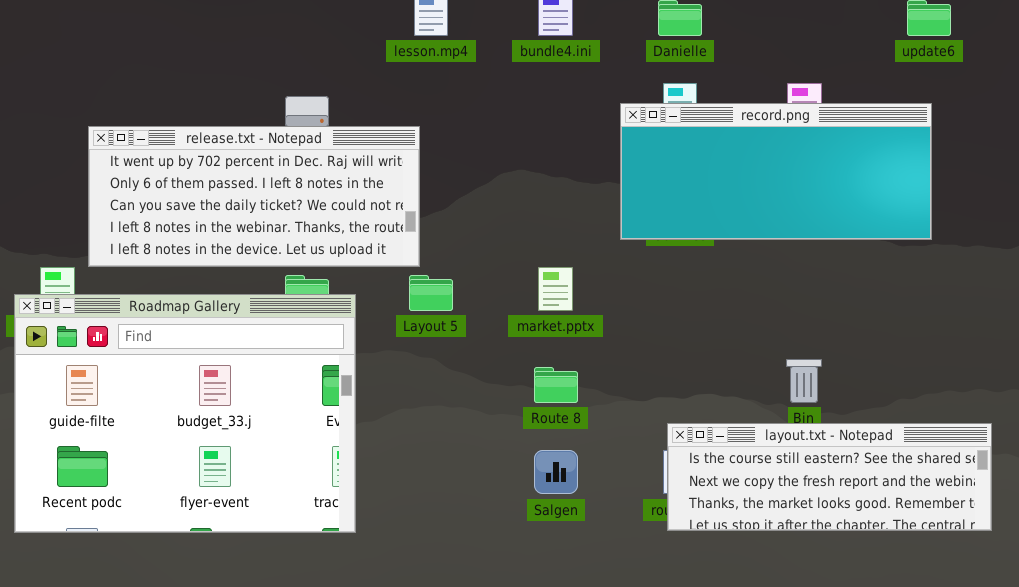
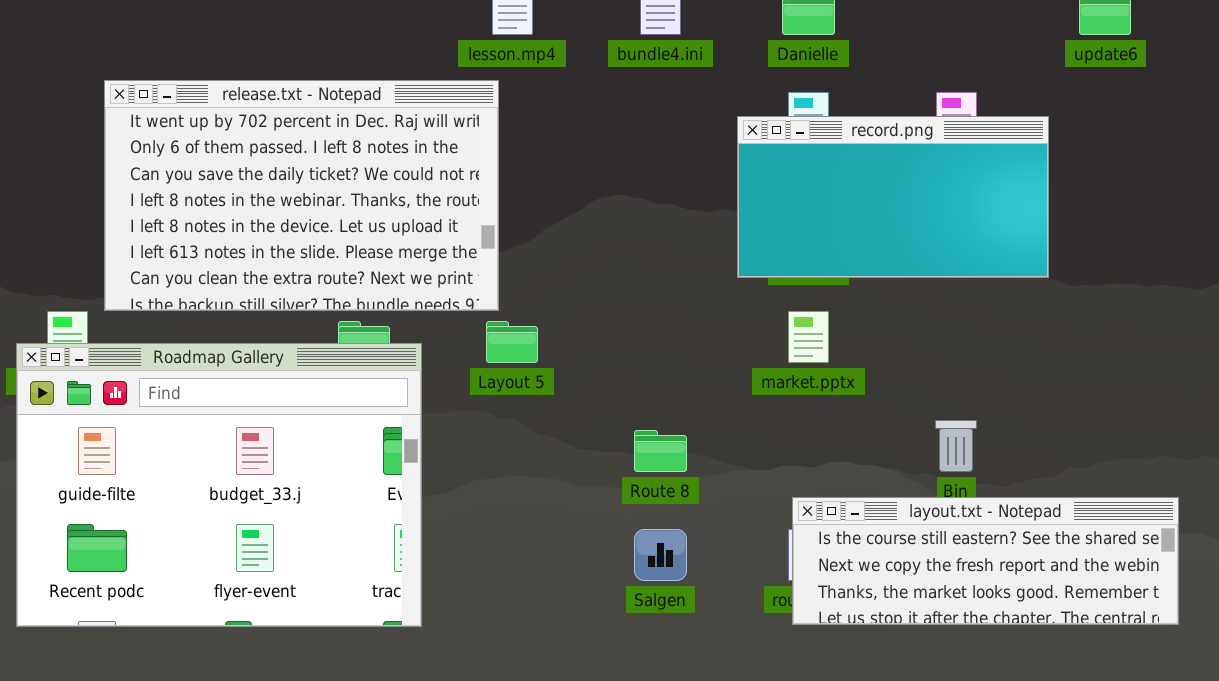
record.png: [620,103,932,240] -> [737,116,1049,278], resized
release.txt - Notepad: [88,126,420,267] -> [104,80,499,311], resized
market.pptx: [538,267,573,311] -> [788,311,829,363], moved

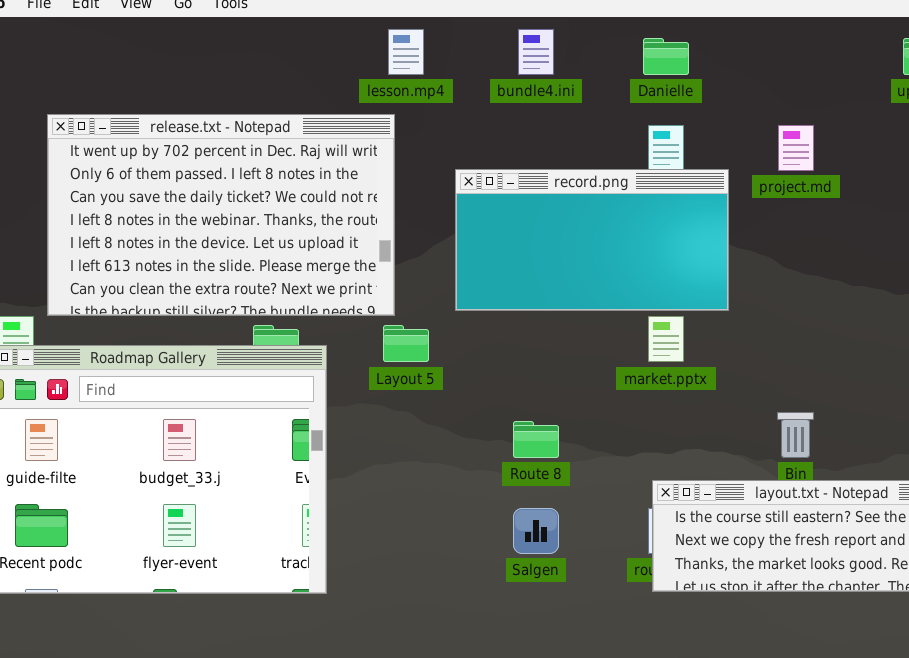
record.png: [737,116,1049,278] -> [455,169,729,311], moved

